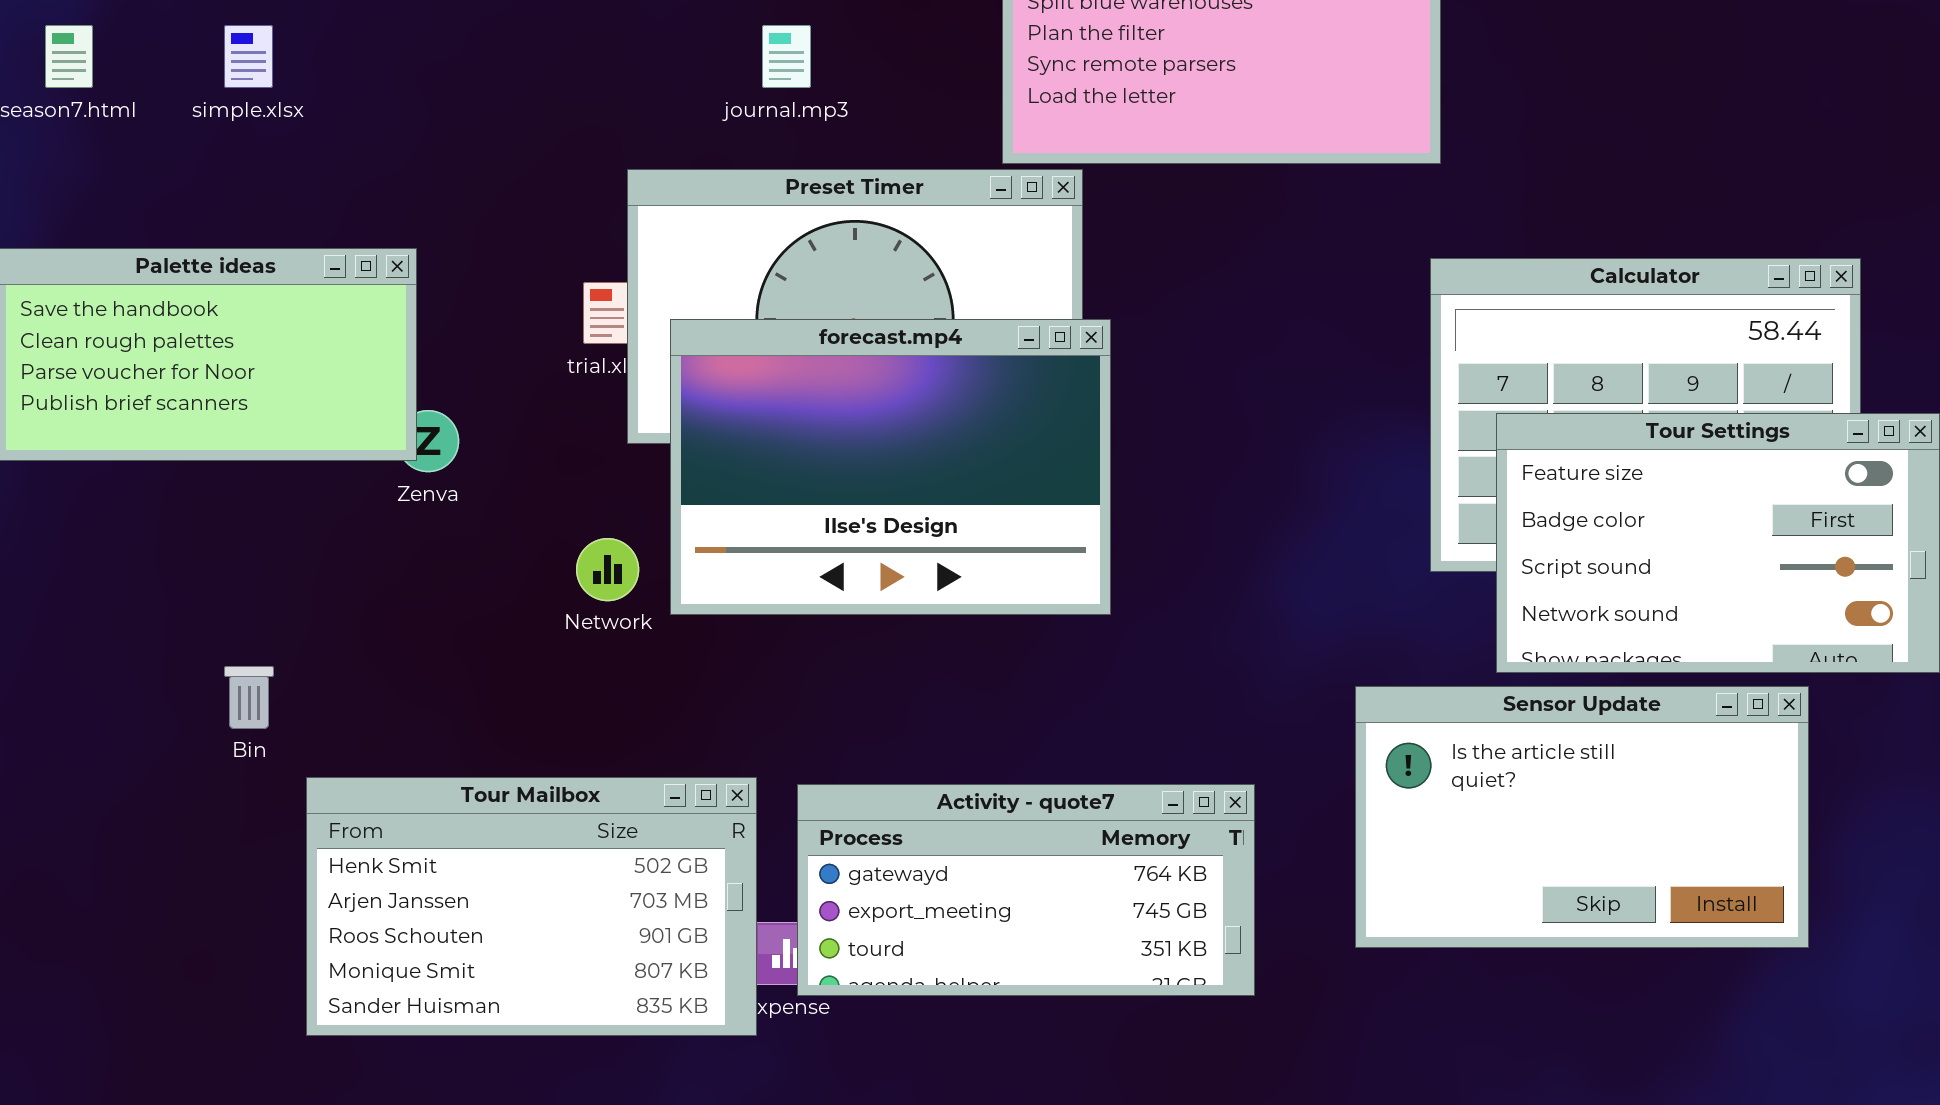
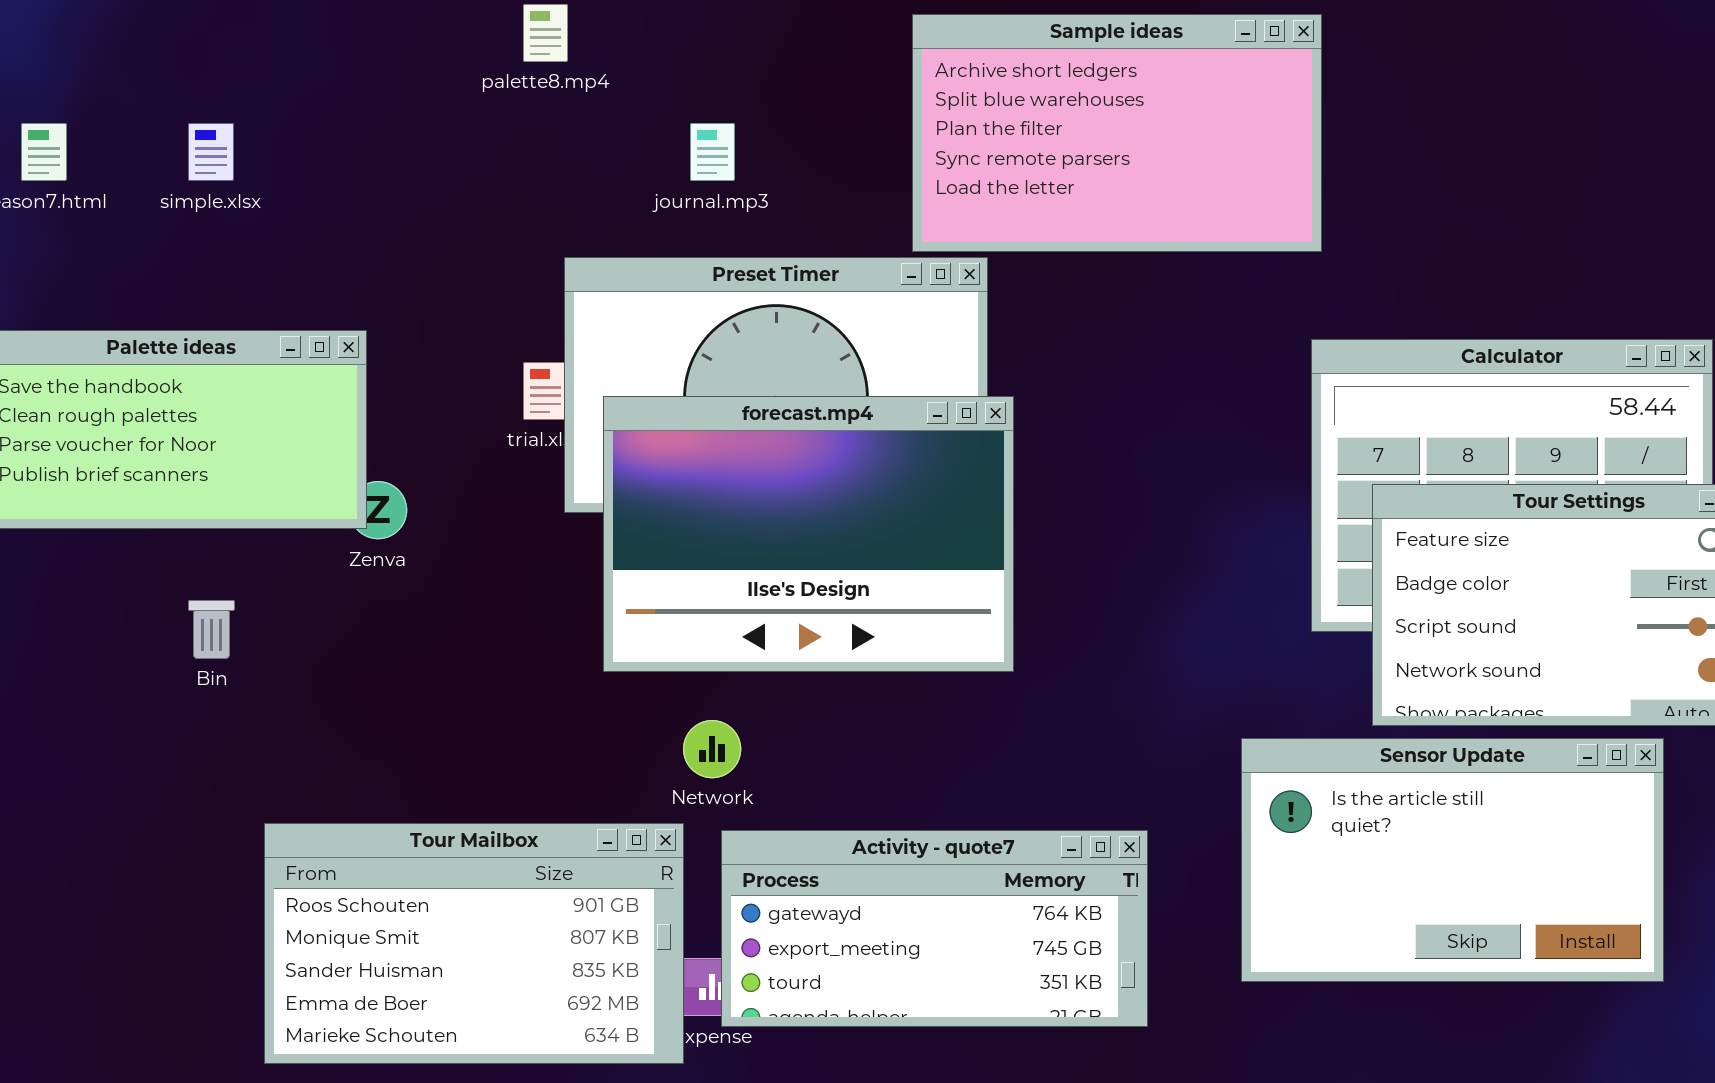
Network: [576,538,639,601] -> [683,720,741,778], moved
Bin: [224,666,274,729] -> [188,600,235,659], moved
Tour Mailbox: [306,777,757,1036] -> [264,823,684,1064], scrolled down 2 rows

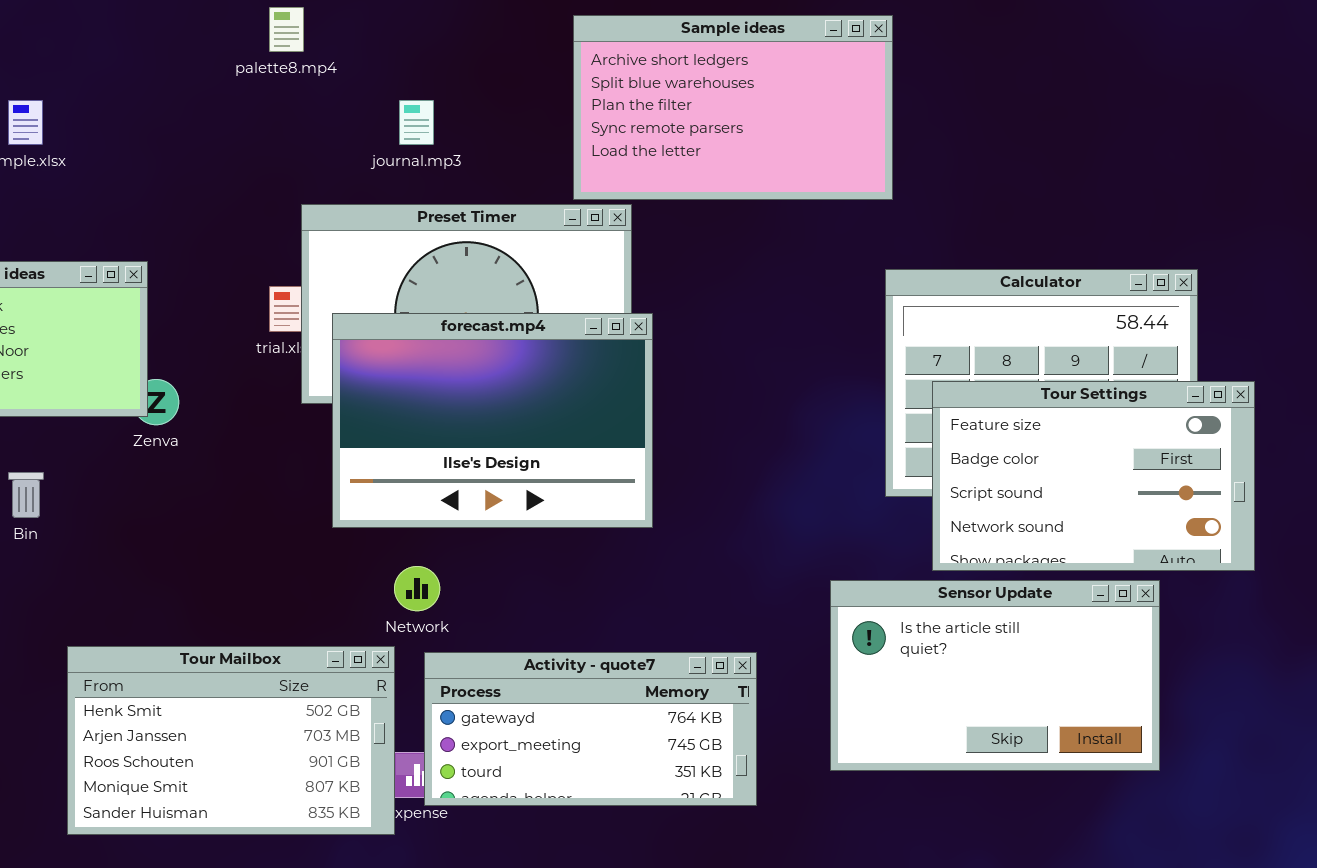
Tour Mailbox: [264,823,684,1064] -> [67,646,395,835], scrolled up 2 rows

